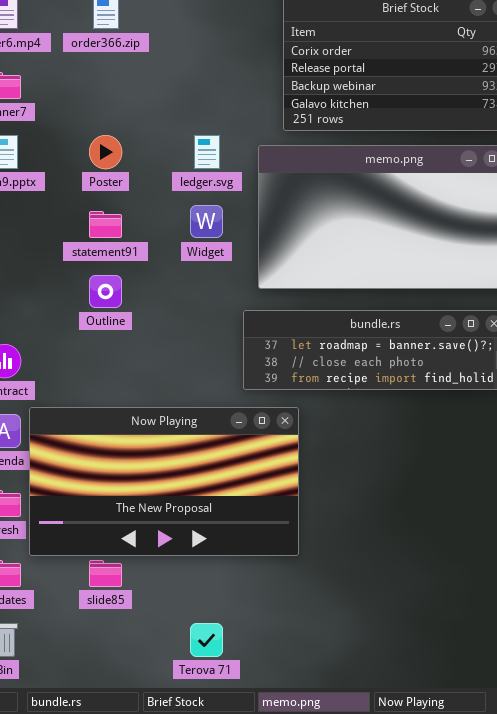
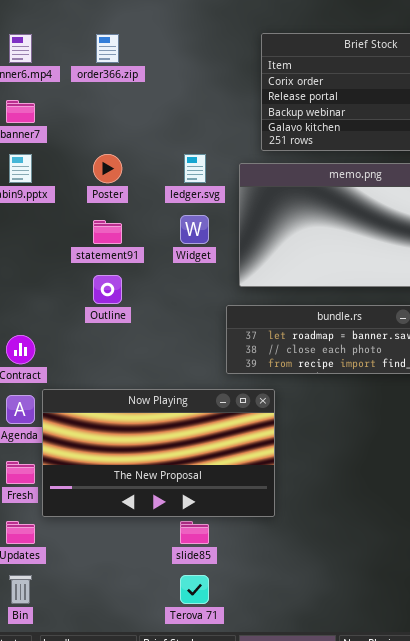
slide85: [89,560,122,587] -> [180,521,209,544], moved

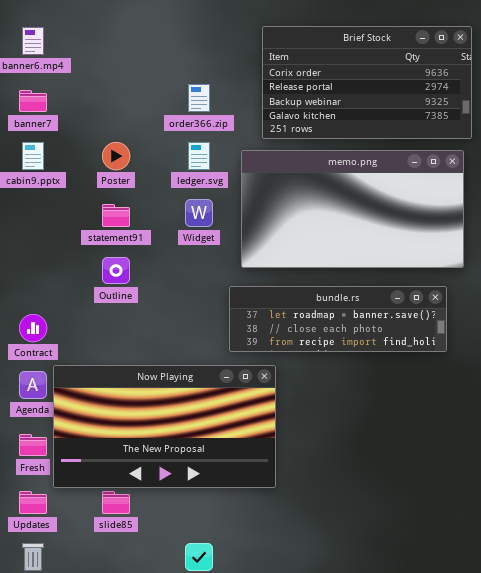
order366.zip: [96,34,119,63] -> [188,84,210,112], moved
slide85: [180,521,209,544] -> [102,491,130,514], moved

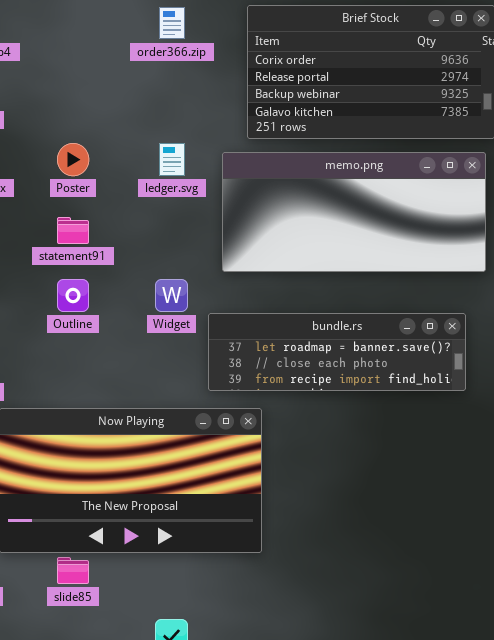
order366.zip: [188,84,210,112] -> [159,7,185,39], moved
memo.png: [241,150,464,268] -> [222,152,486,272], resized
Widget: [185,199,213,227] -> [155,279,188,312], moved

